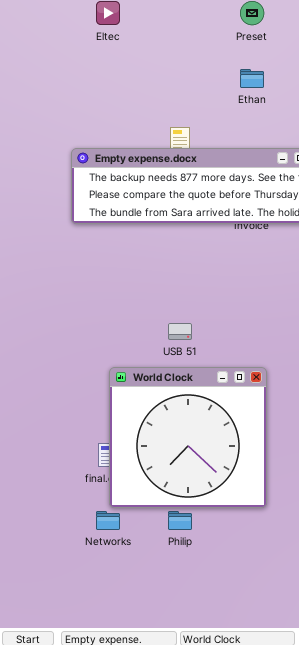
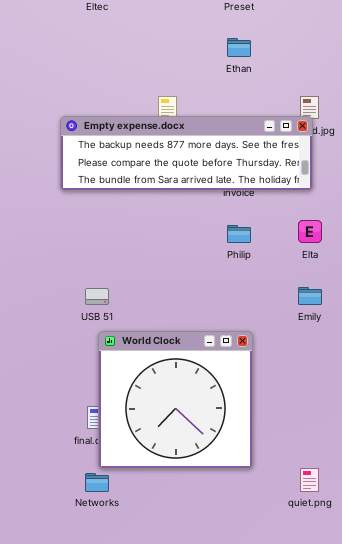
USB 51: [168,323,192,340] -> [85,288,109,305], moved
Philip: [168,511,192,530] -> [227,225,251,243], moved

